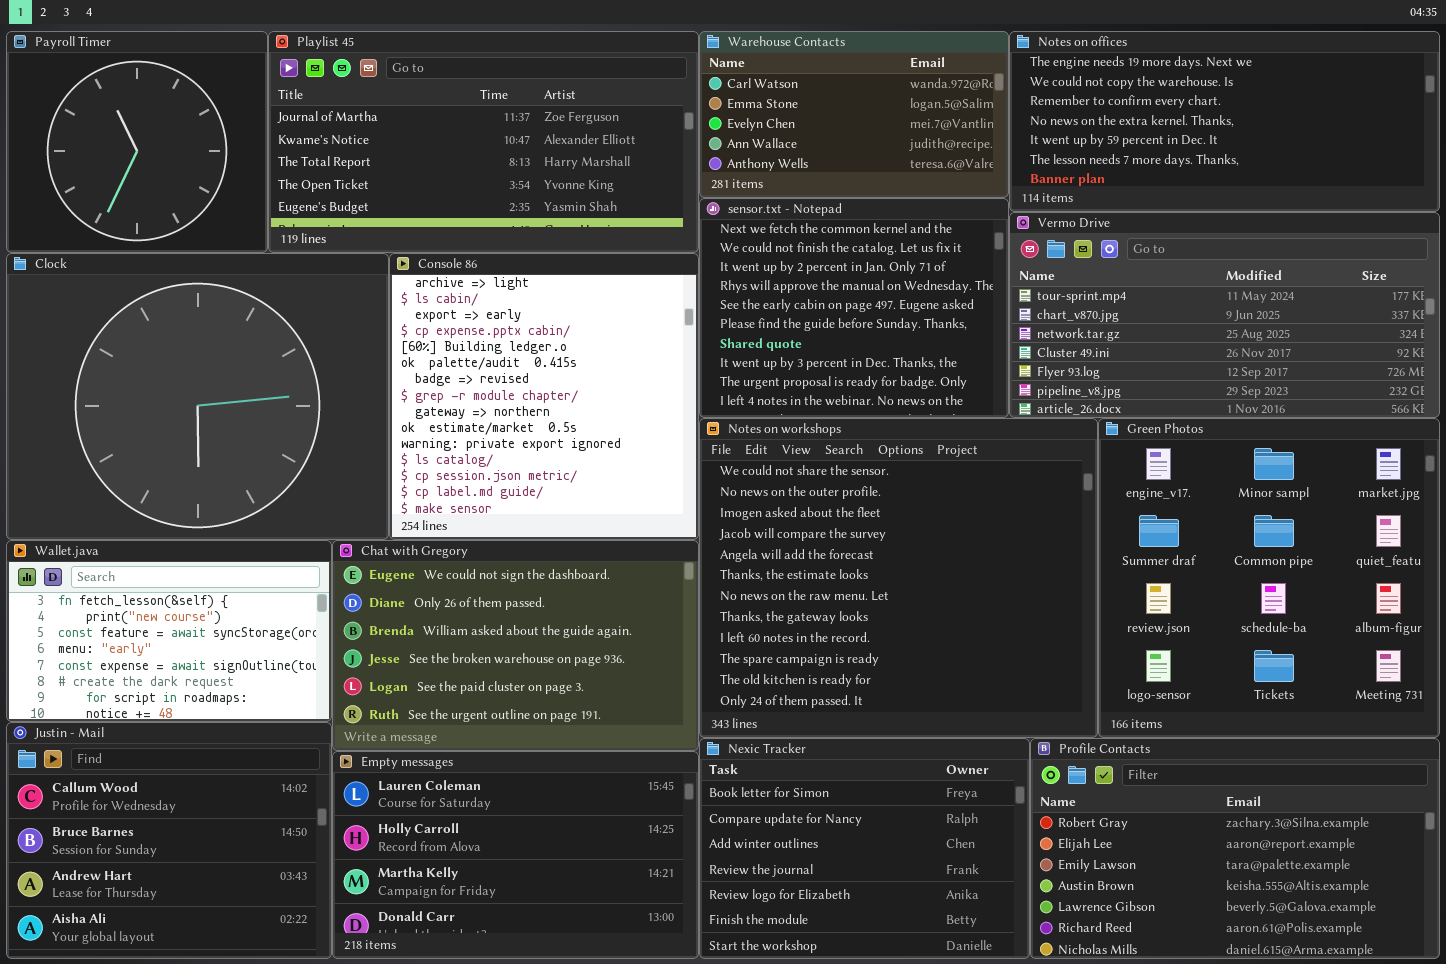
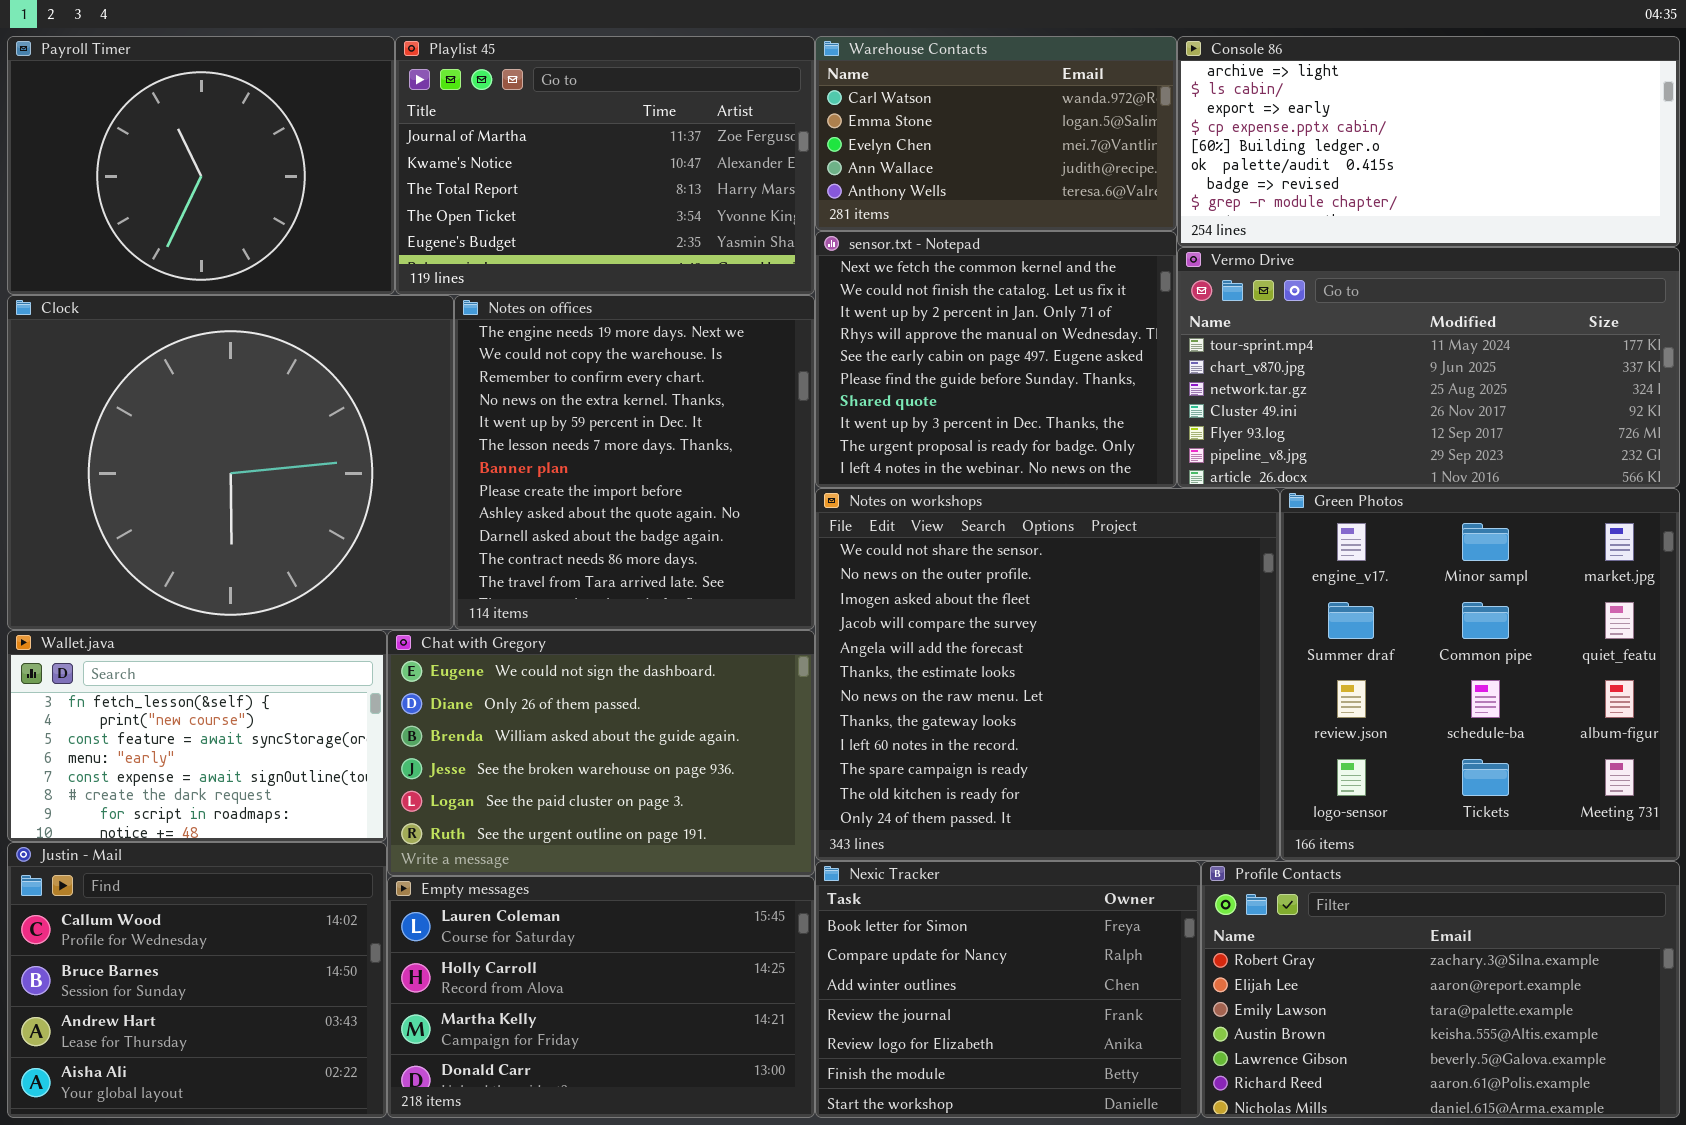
Payroll Timer: [6,31,268,253] -> [7,36,395,295], resized
Playlist 45: [268,31,699,253] -> [395,36,815,295], resized
Notes on offices: [1009,31,1440,212] -> [454,295,815,630], moved, resized
Console 86: [389,253,699,540] -> [1177,36,1680,247], moved, resized

